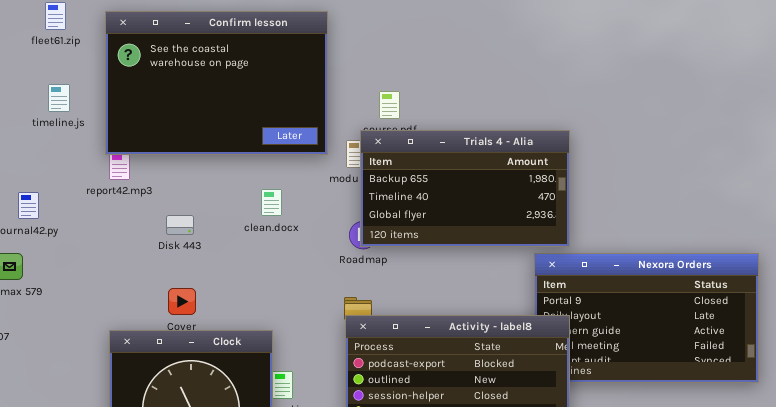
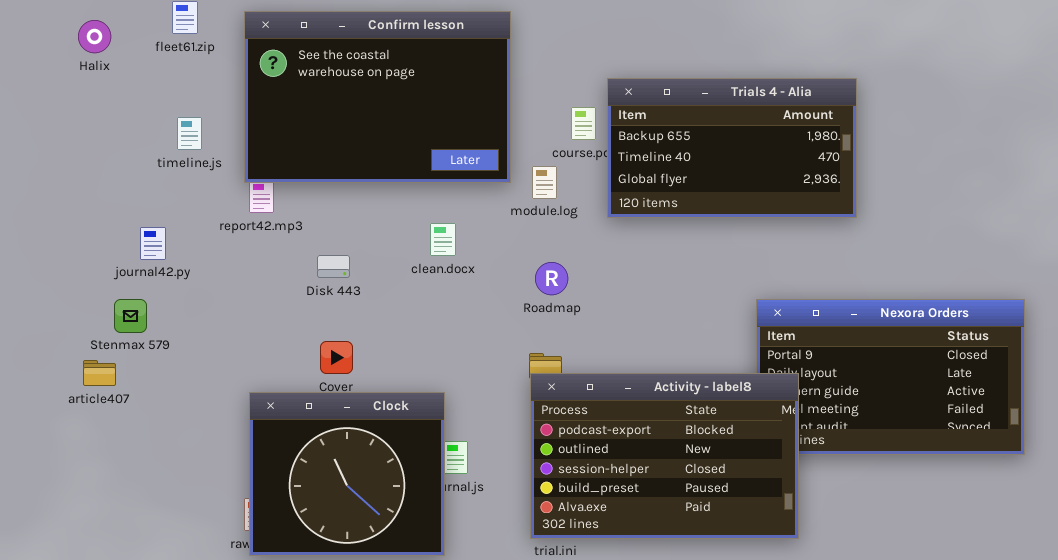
timeline.js: [48,84,70,112] -> [177,117,202,150], moved
Trials 4 - Alia: [360,130,570,247] -> [607,78,857,218], moved

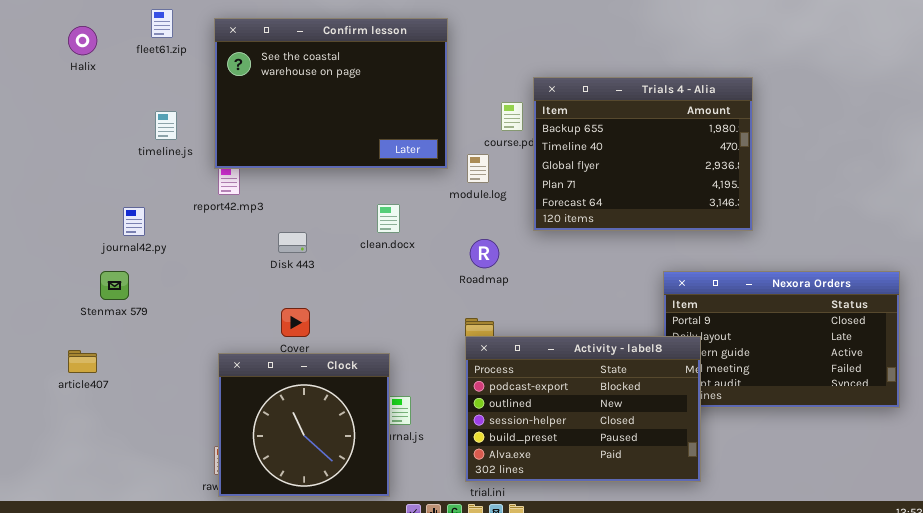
Trials 4 - Alia: [607,78,857,218] -> [533,77,753,231], resized
article407: [83,360,116,386] -> [68,350,97,373], moved

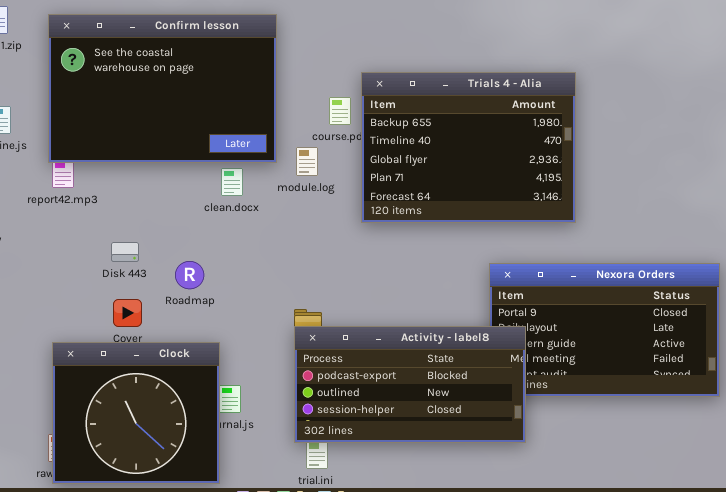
clean.docx: [377,204,400,233] -> [221,168,243,196], moved
Disk 443: [278,232,307,253] -> [111,242,139,262], moved
Roadmap: [470,239,499,268] -> [175,261,204,289], moved
Activity - label8: [465,336,701,482] -> [294,326,526,443], resized

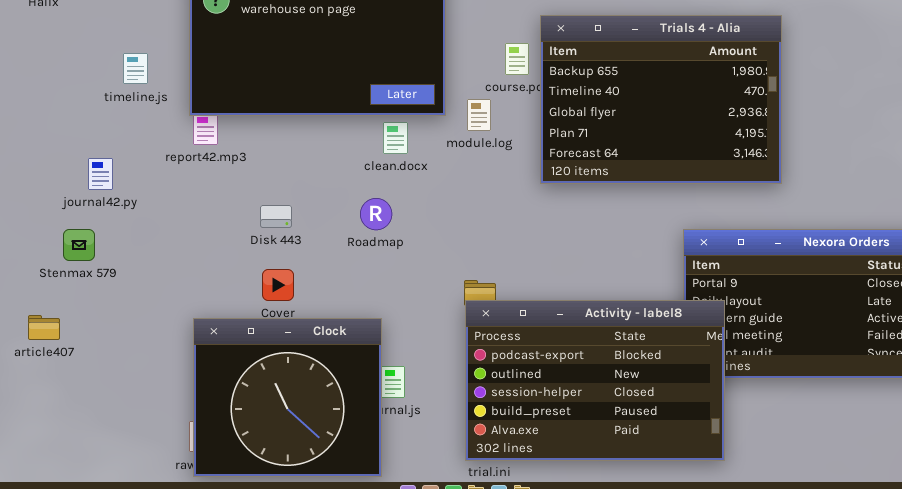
Roadmap: [175,261,204,289] -> [360,198,392,230], moved
Activity - label8: [294,326,526,443] -> [465,300,725,461], resized

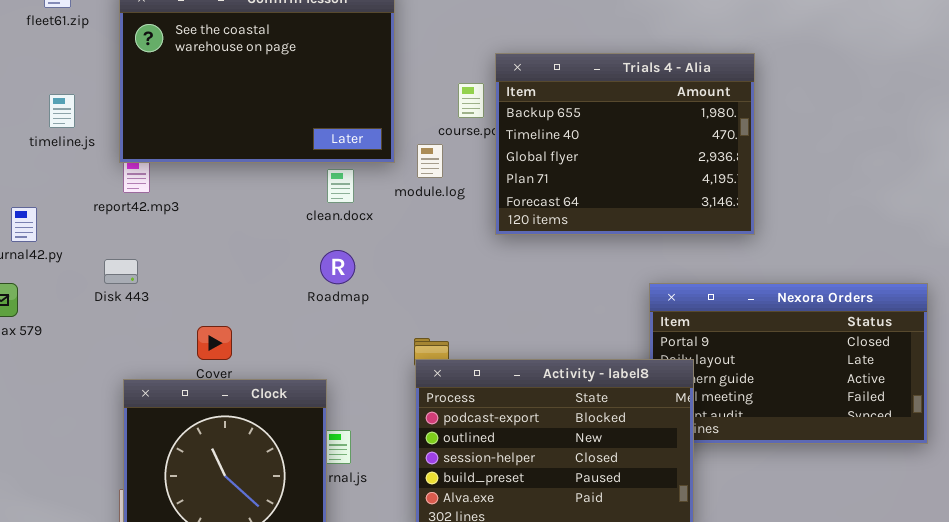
Roadmap: [360,198,392,230] -> [320,250,355,284], moved
Disk 443: [260,205,292,228] -> [104,259,138,284], moved

